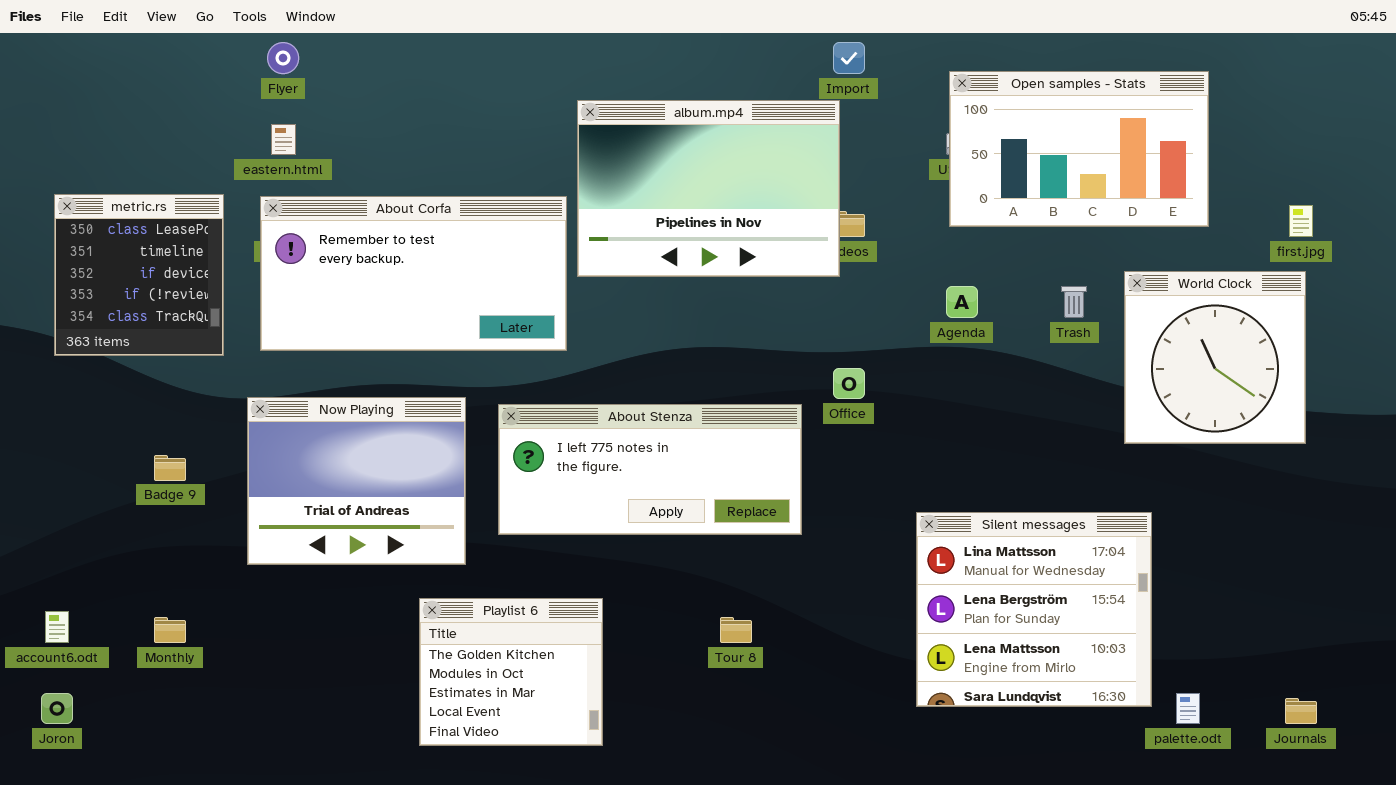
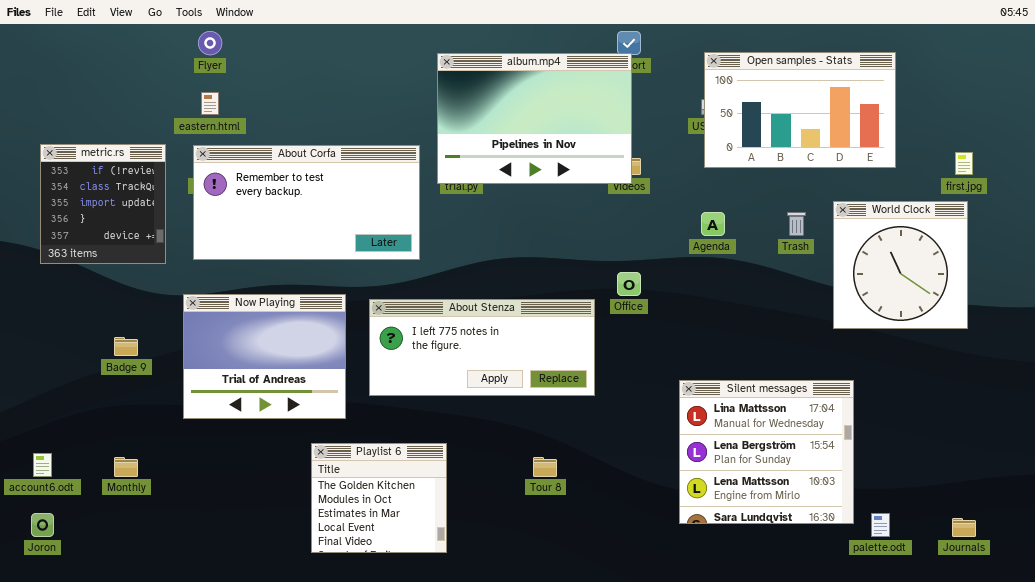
album.mp4: [577,100,840,277] -> [437,53,632,184], moved
metric.rs: [54,194,224,356] -> [40,144,166,264], scrolled down 3 rows

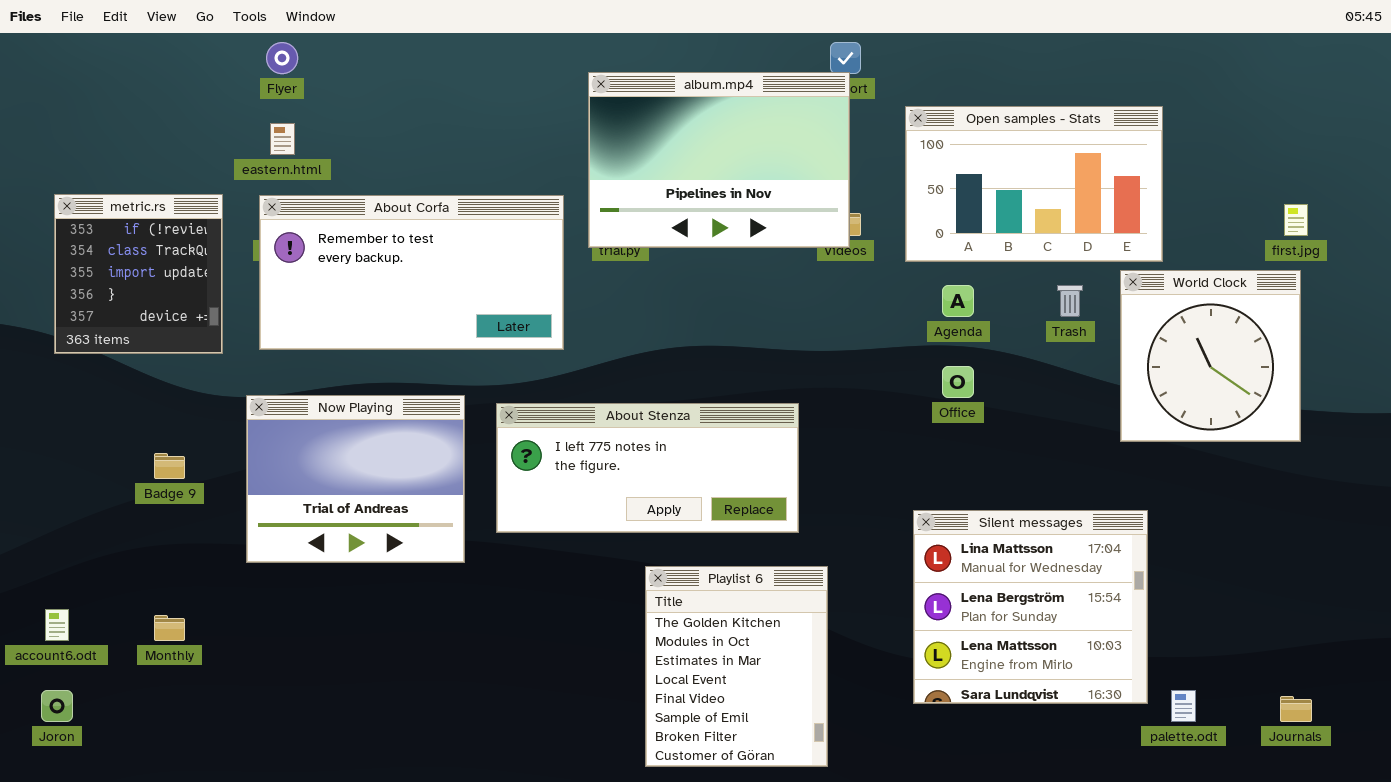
Open samples - Stats: [704,52,896,168] -> [905,106,1163,262], moved
Office: [617,272,641,296] -> [942,366,974,398], moved
Playlist 6: [311,443,447,553] -> [645,566,828,767], moved, resized

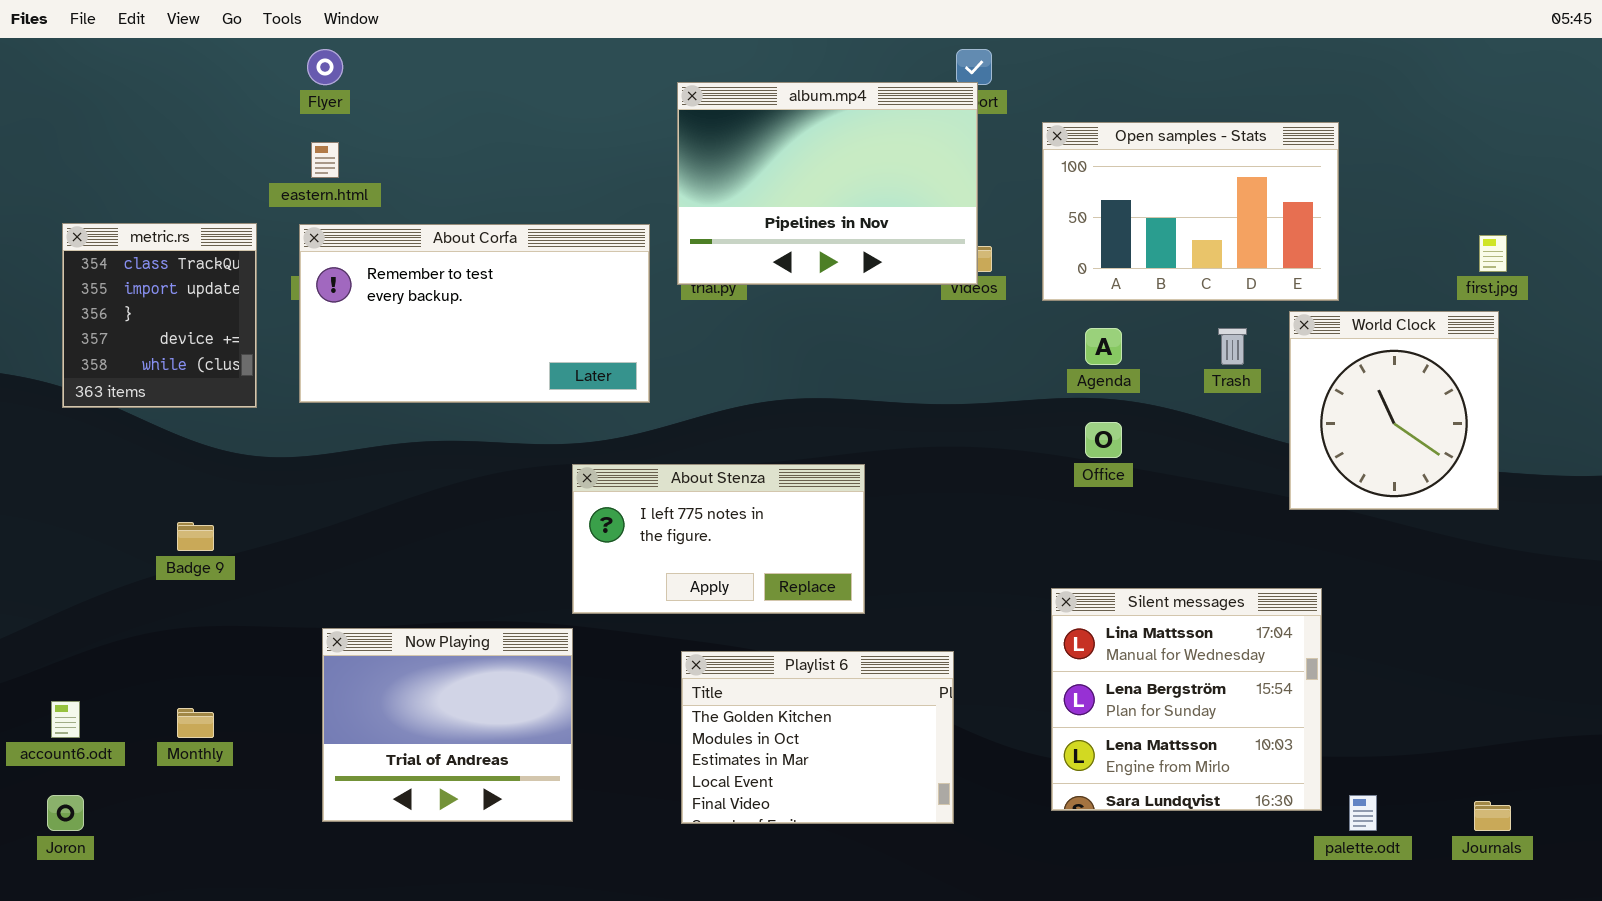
metric.rs: [54,194,223,354] -> [62,223,257,408], scrolled down 1 row
Now Playing: [246,395,465,563] -> [322,628,573,822], moved
About Stenza: [496,403,799,533] -> [572,464,865,614], resized
Playlist 6: [645,566,828,767] -> [681,651,954,824], resized

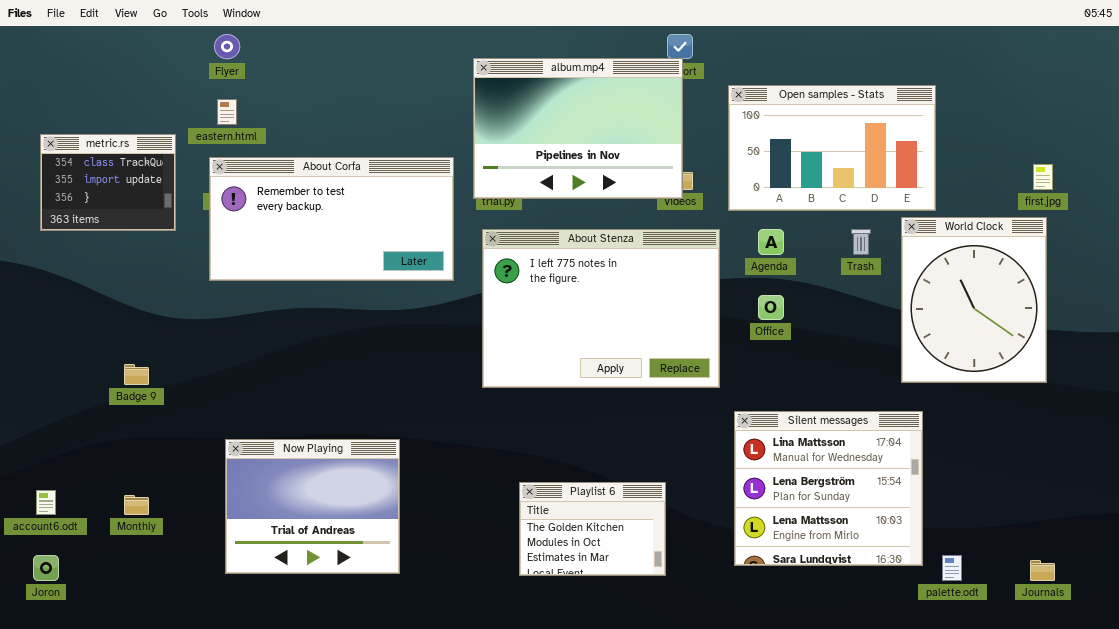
metric.rs: [62,223,257,408] -> [40,134,176,231], moved, resized
World Clock: [1289,311,1499,510] -> [901,217,1047,383], resized
About Stenza: [572,464,865,614] -> [482,229,720,388], moved, resized
Playlist 6: [681,651,954,824] -> [519,482,666,576], resized

